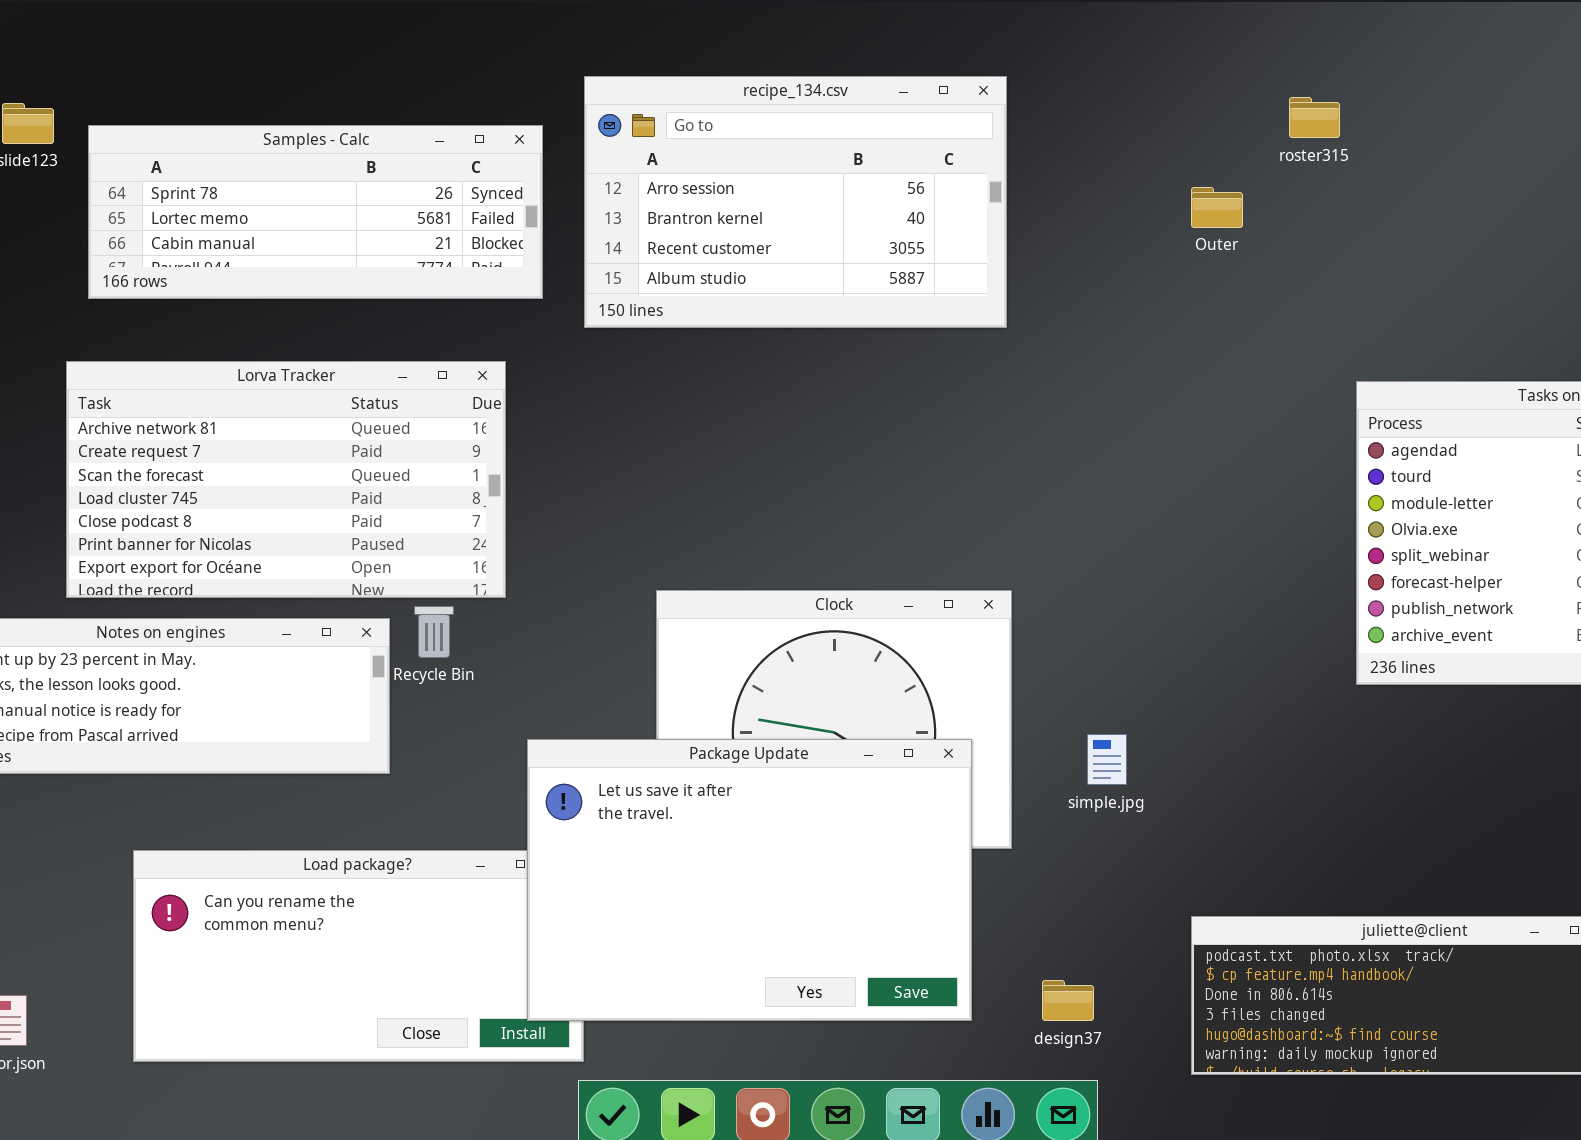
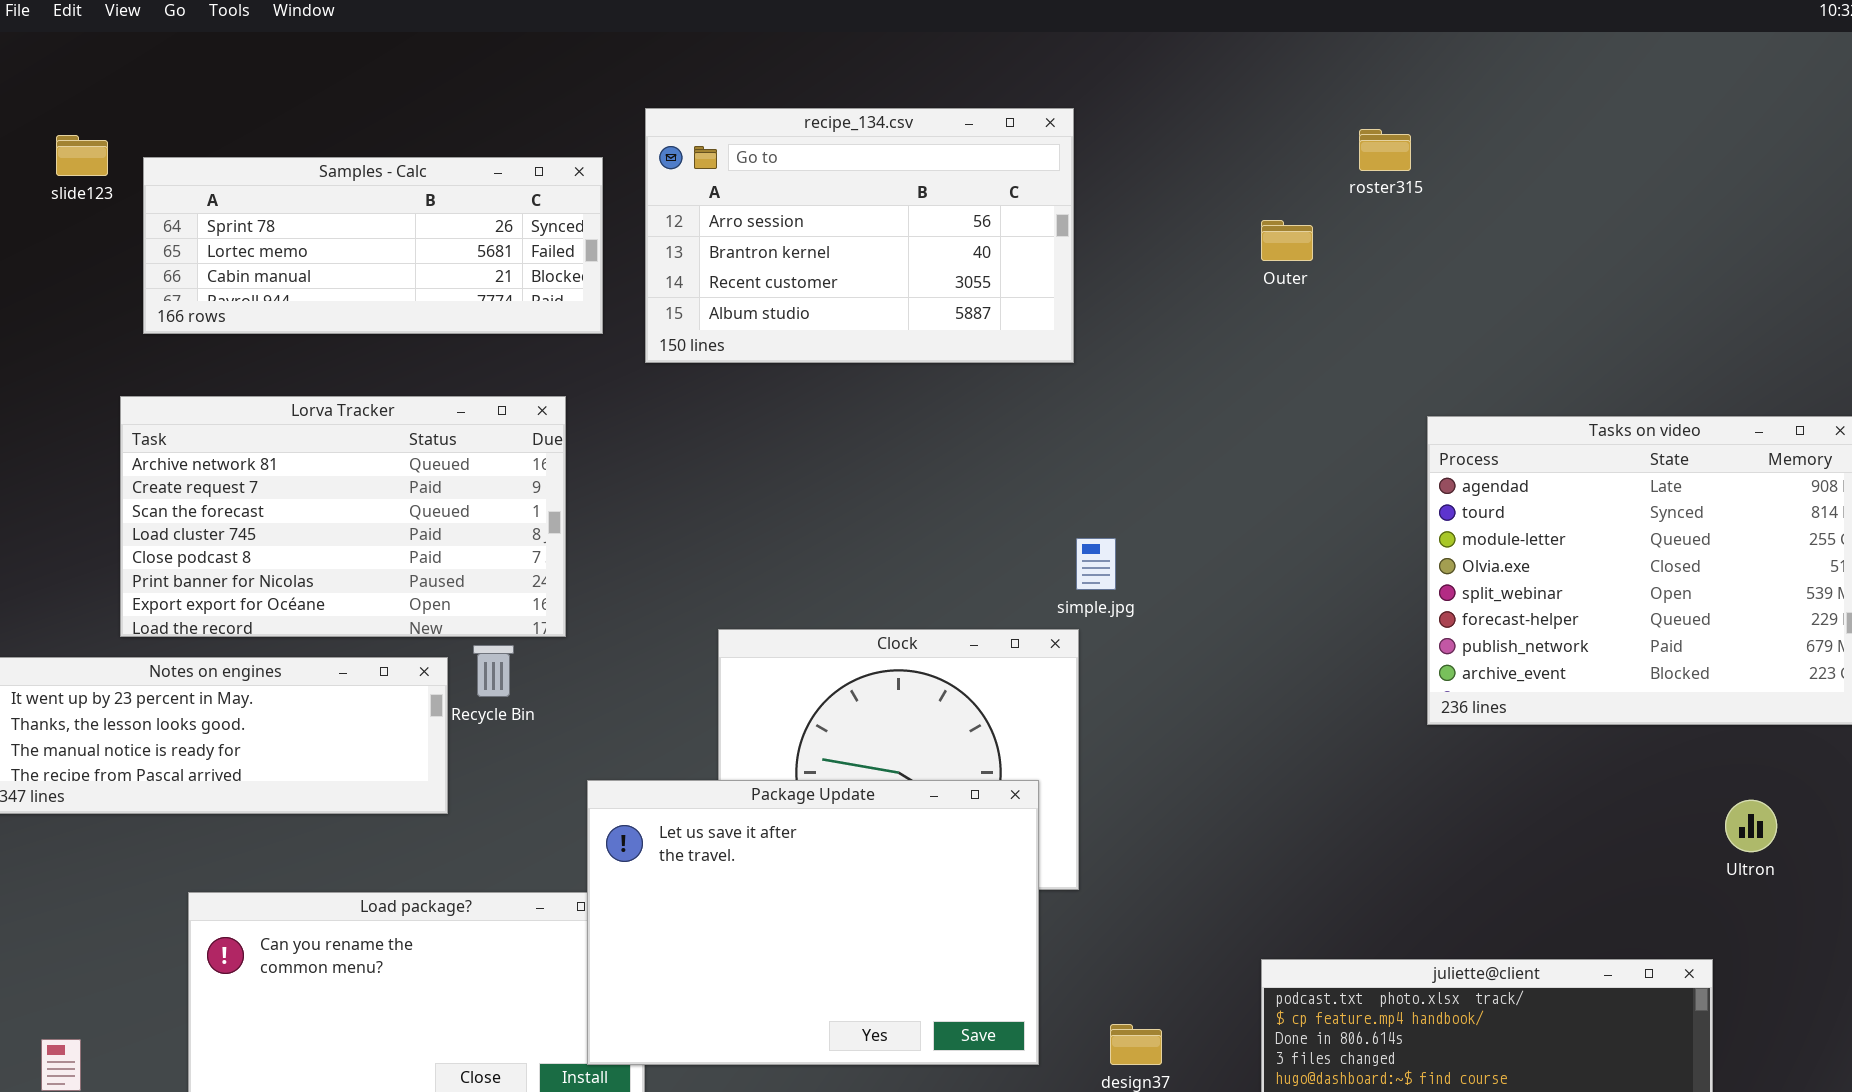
simple.jpg: [1087,734,1127,785] -> [1076,538,1116,590], moved

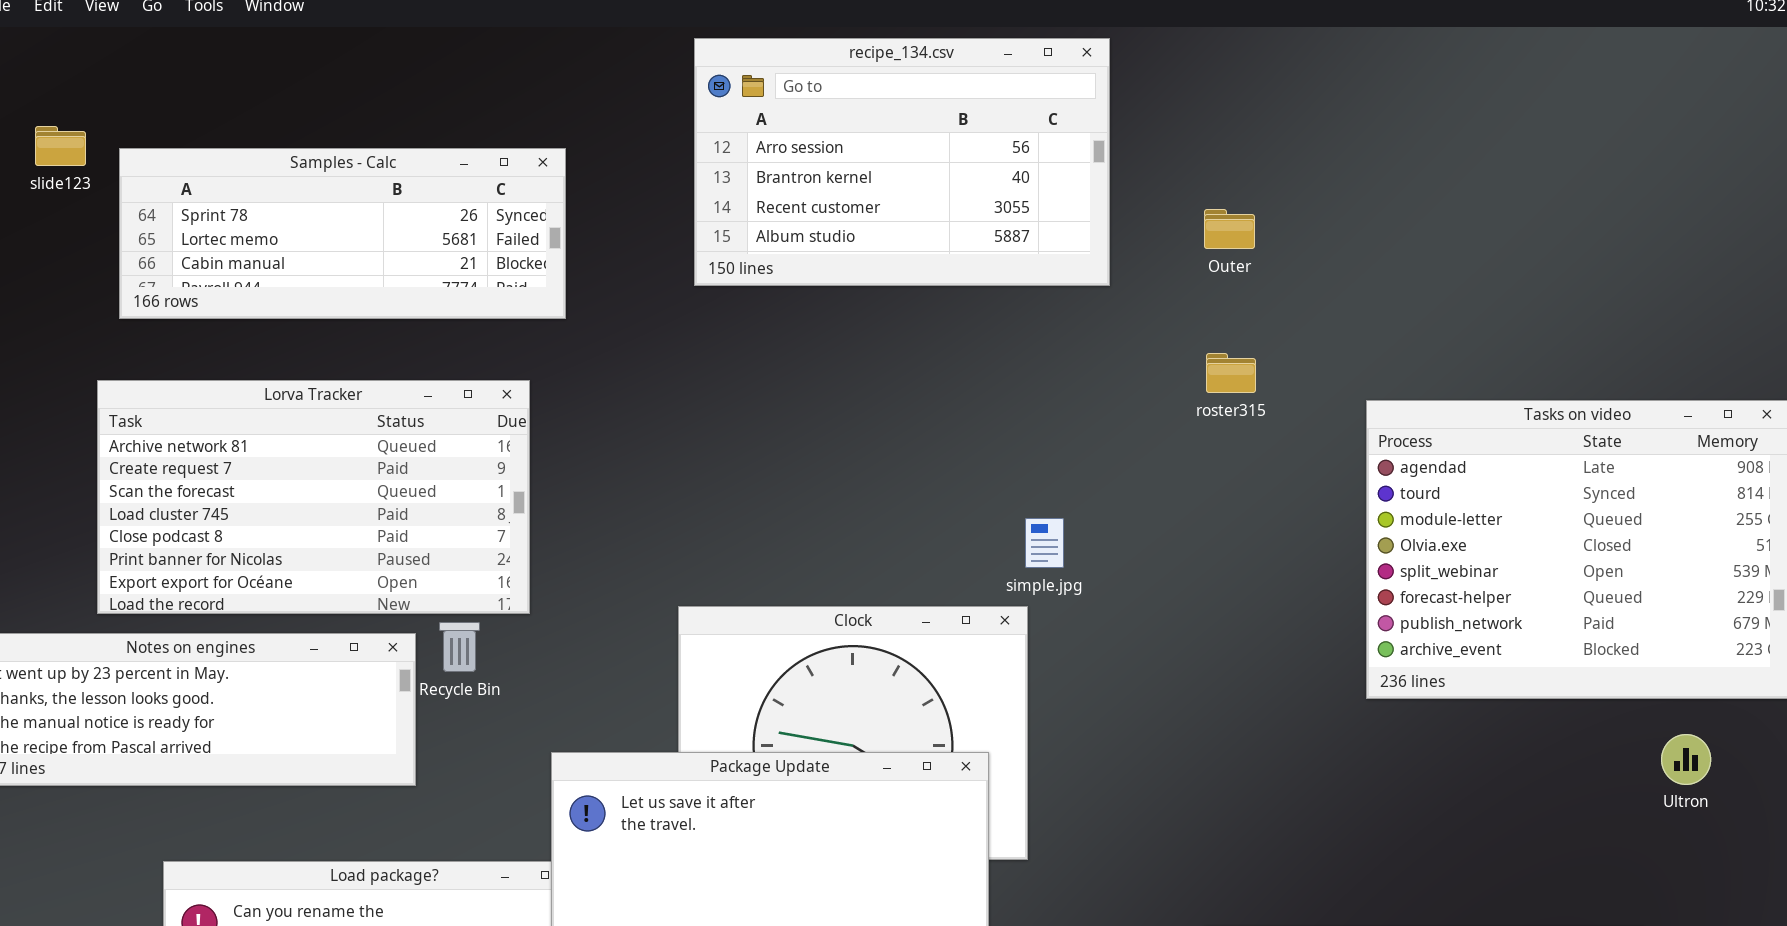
recipe_134.csv: [645,108,1074,363] -> [694,38,1110,286], moved
roster315: [1359,129,1411,171] -> [1206,353,1256,393], moved
Ultron: [1725,800,1777,852] -> [1661,734,1711,785], moved

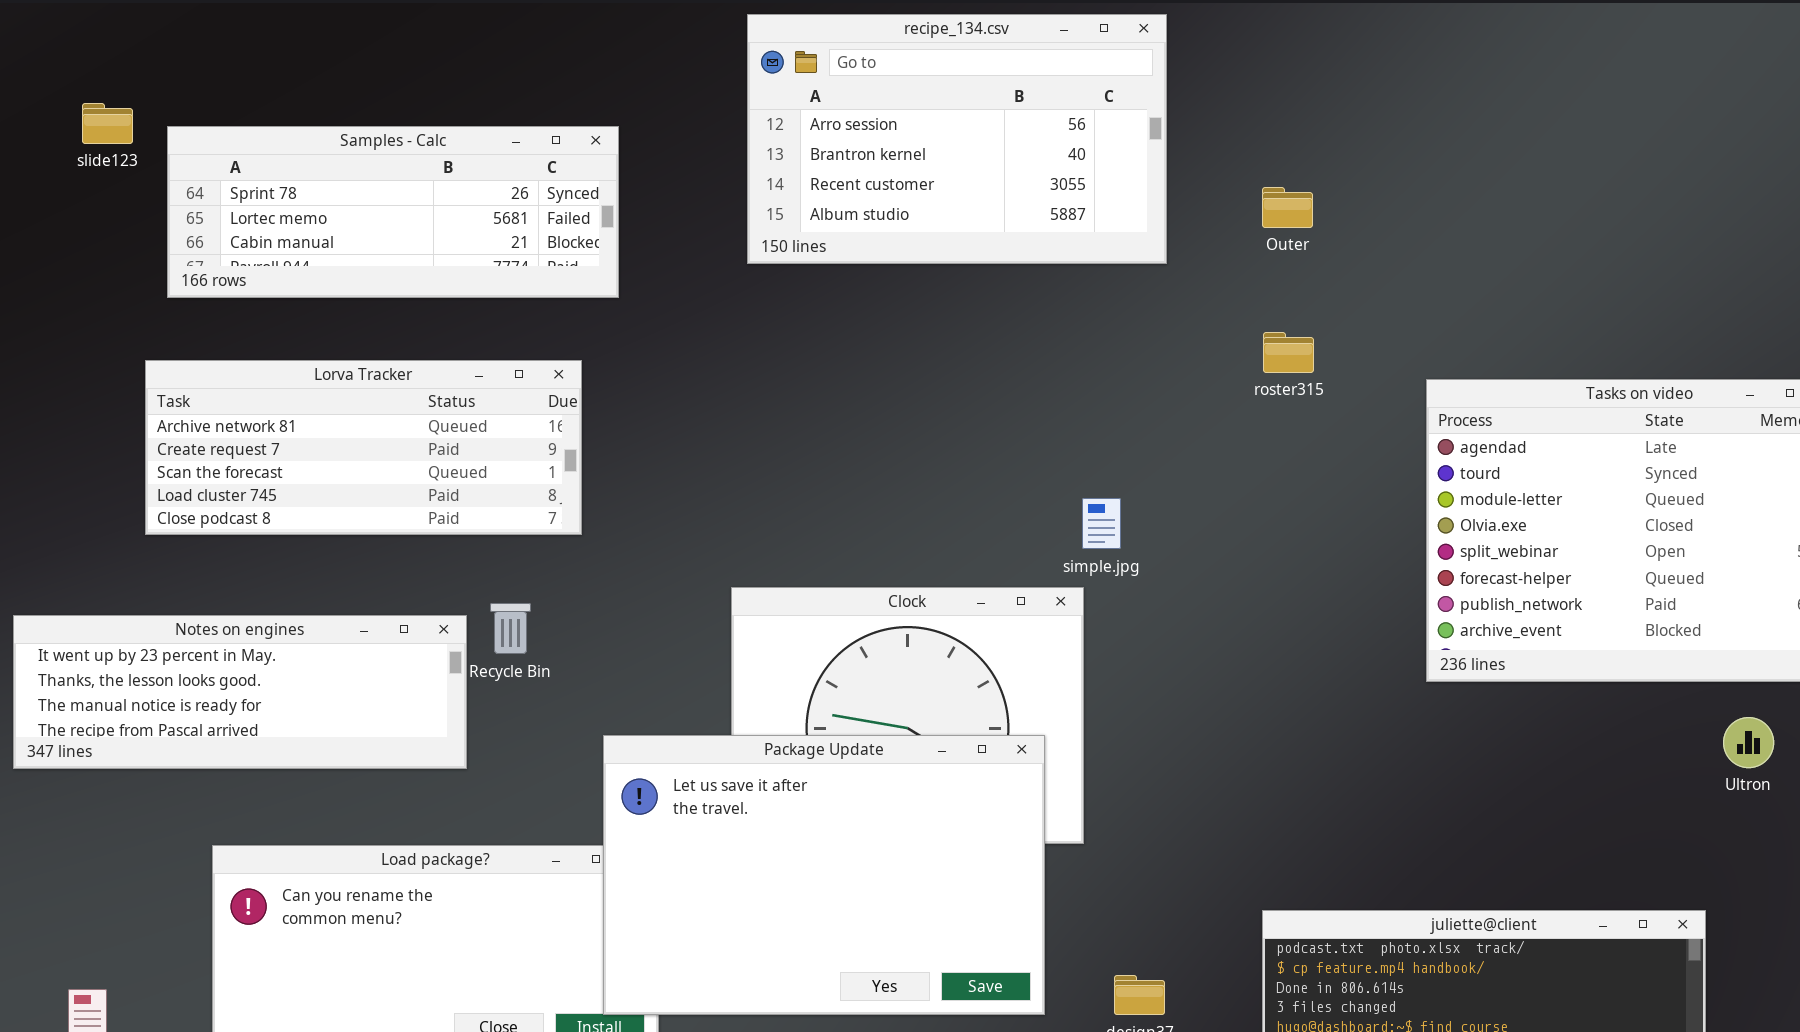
Lorva Tracker: [97,380,530,614] -> [145,360,582,535], resized

